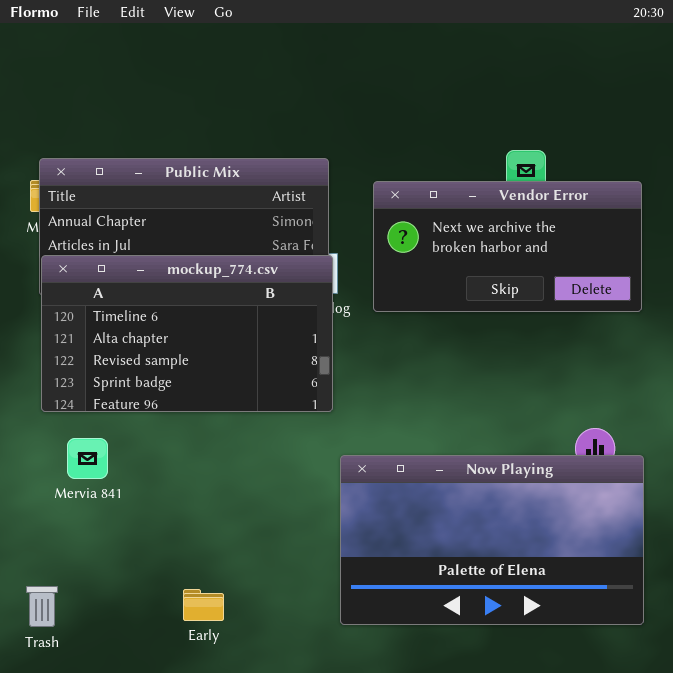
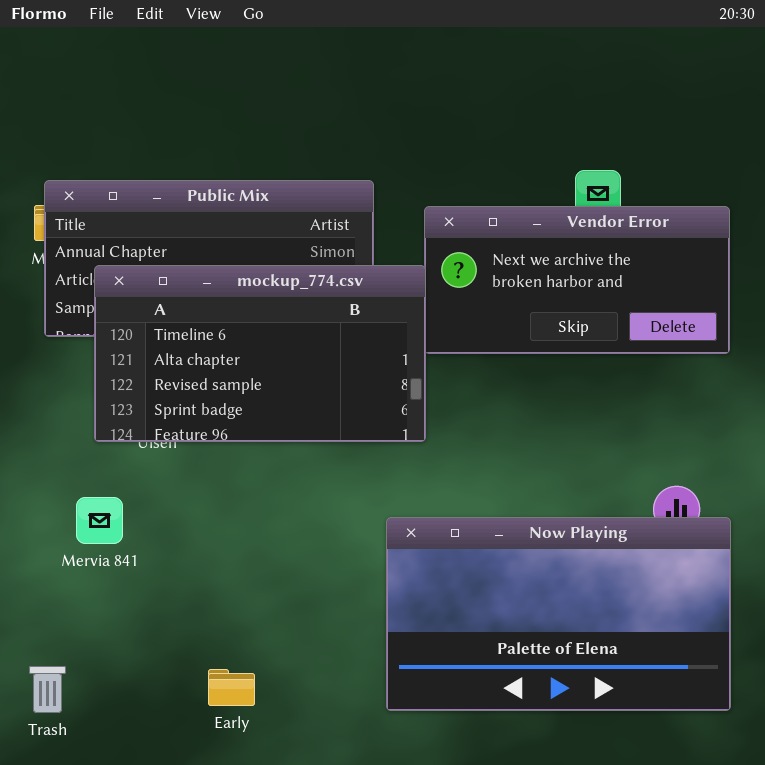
mockup_774.csv: [41,255,333,412] -> [94,265,426,442], moved

